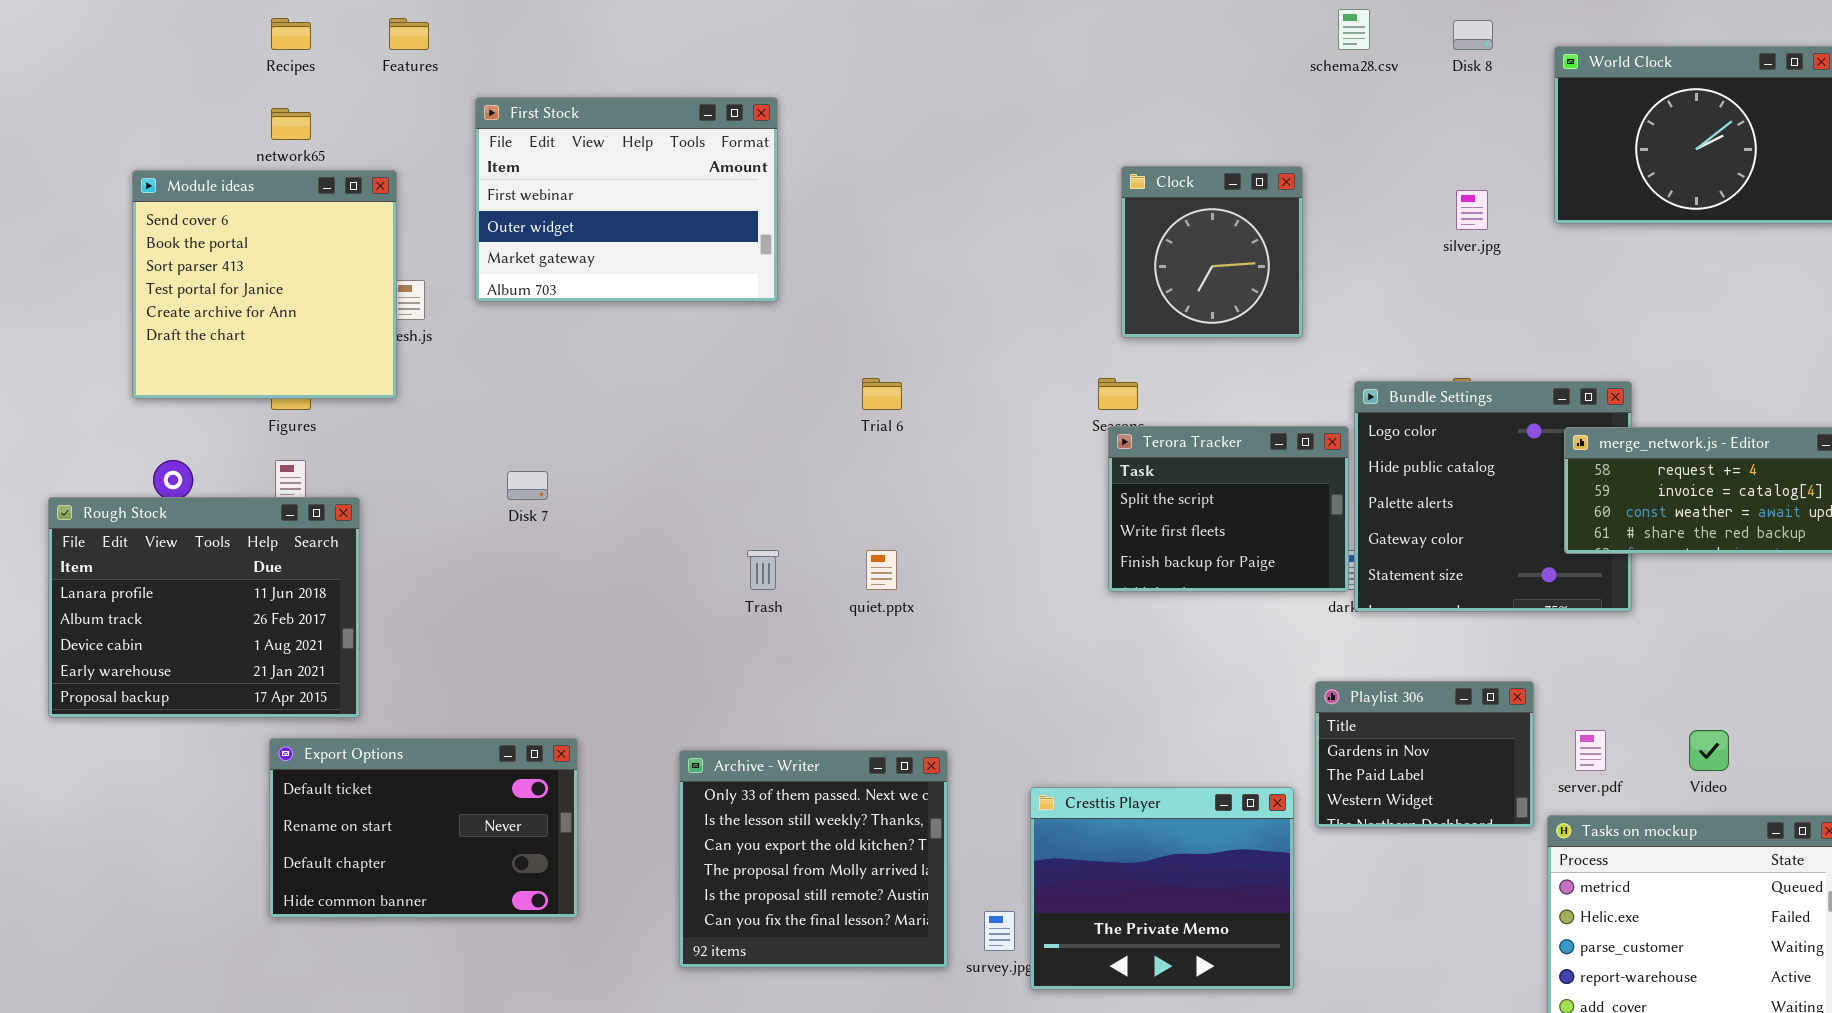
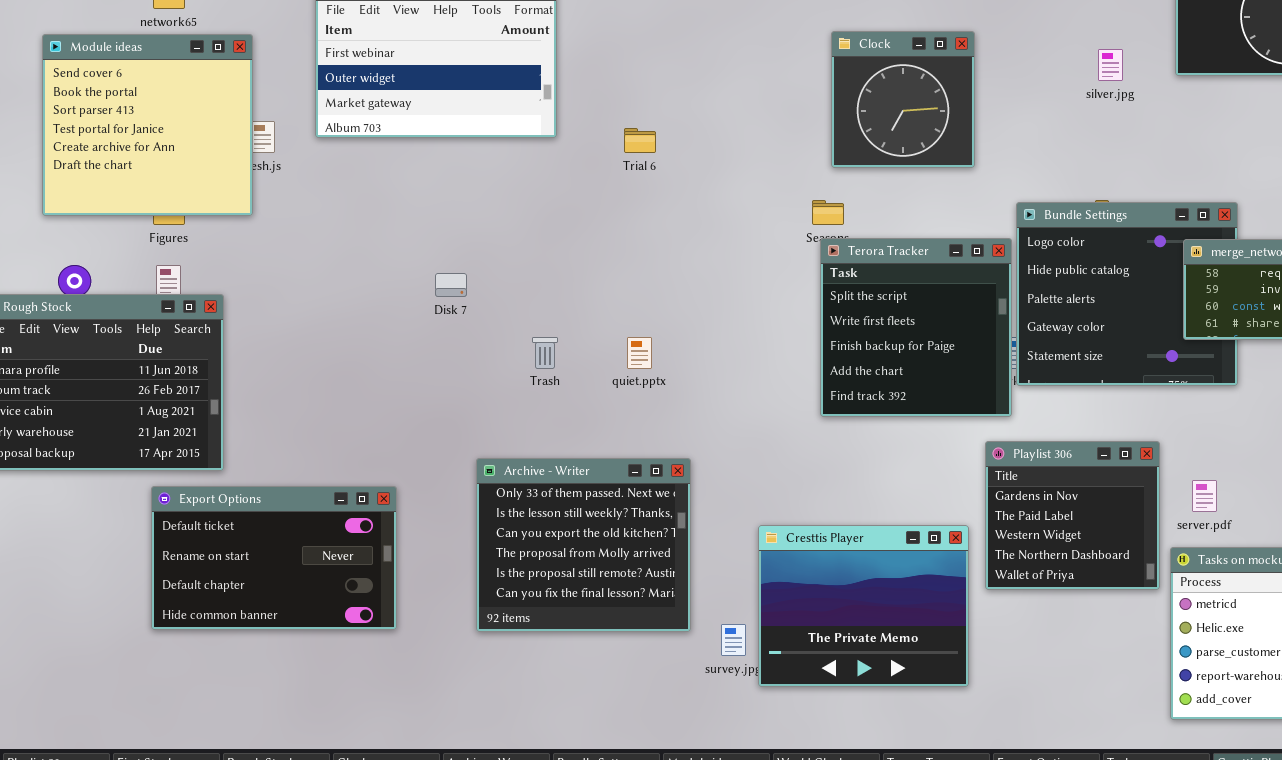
Trial 6: [862,378,902,410] -> [624,128,656,153], moved
Terora Tracker: [1108,426,1349,592] -> [820,238,1012,417], resized
Disk 7: [507,471,548,500] -> [435,273,467,297], moved
Playlist 306: [1315,681,1534,828] -> [985,441,1160,590], resized
Archive - Writer: [679,750,948,968] -> [476,458,691,632], moved

